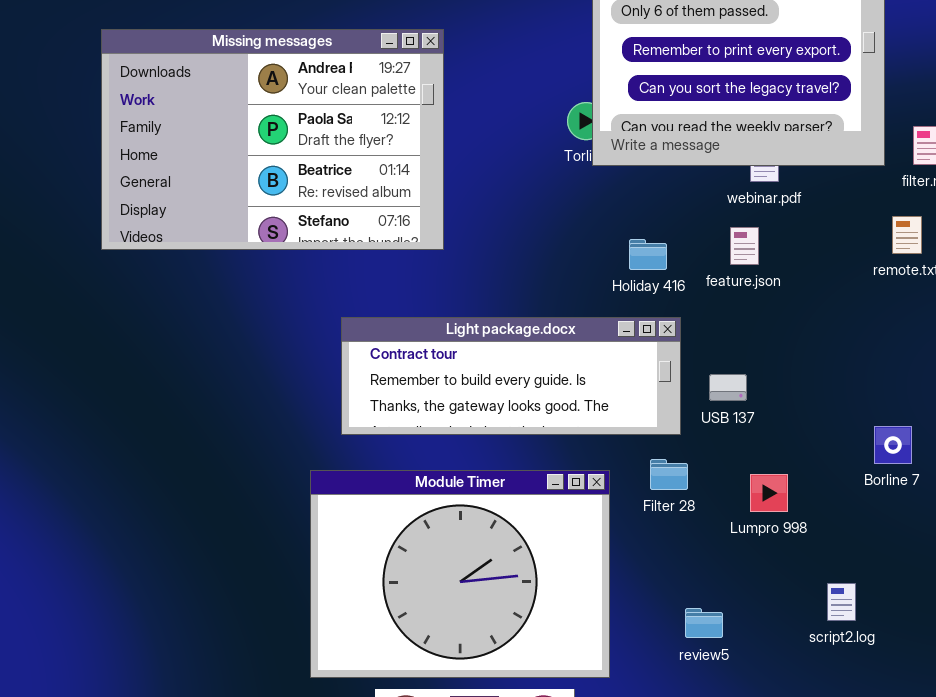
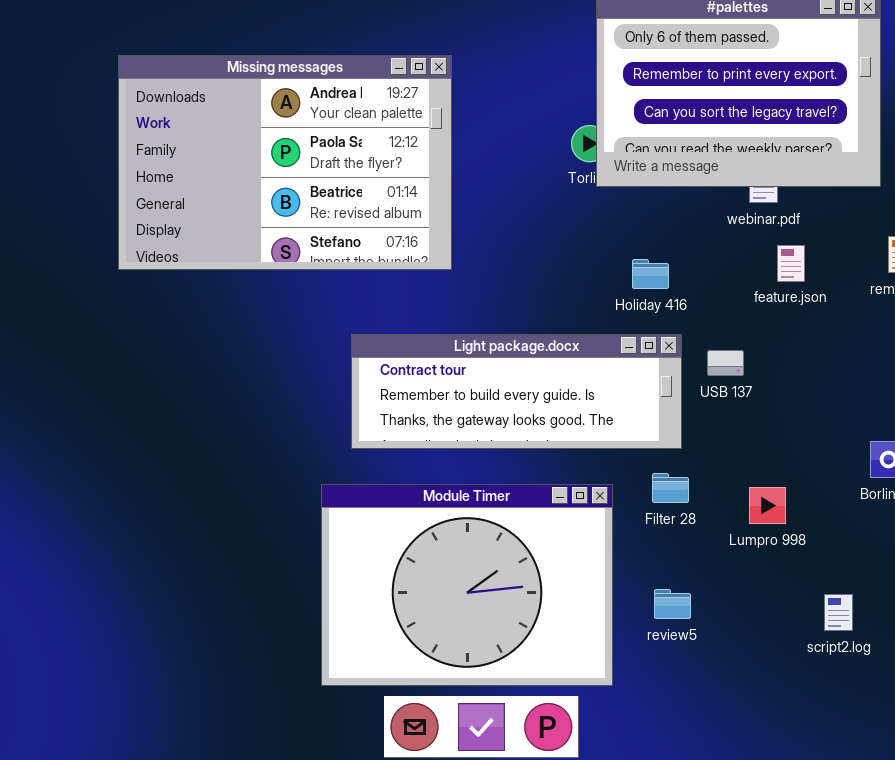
feature.json: [730,227,759,265] -> [777,245,805,282], moved
USB 137: [709,374,747,401] -> [707,350,744,376], moved
review5: [685,608,723,638] -> [654,589,691,619], moved

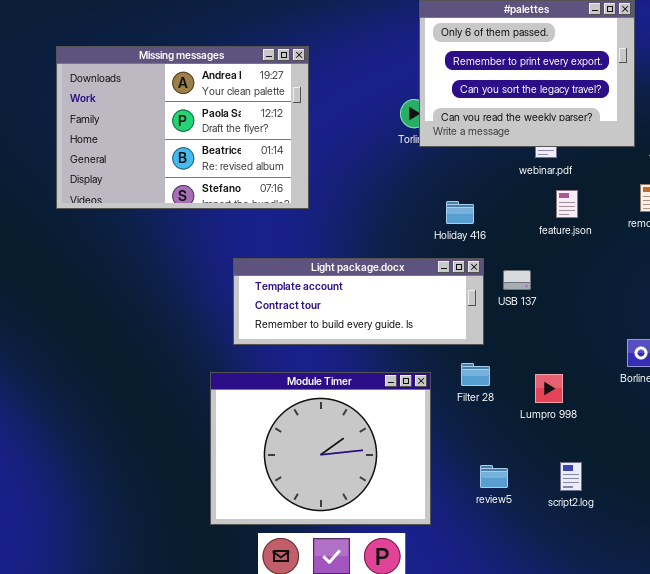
Light package.docx: [351,334,682,449] -> [233,258,484,345], scrolled up 1 row
review5: [654,589,691,619] -> [480,465,508,488], moved
script2.log: [824,594,853,631] -> [560,462,582,491], moved

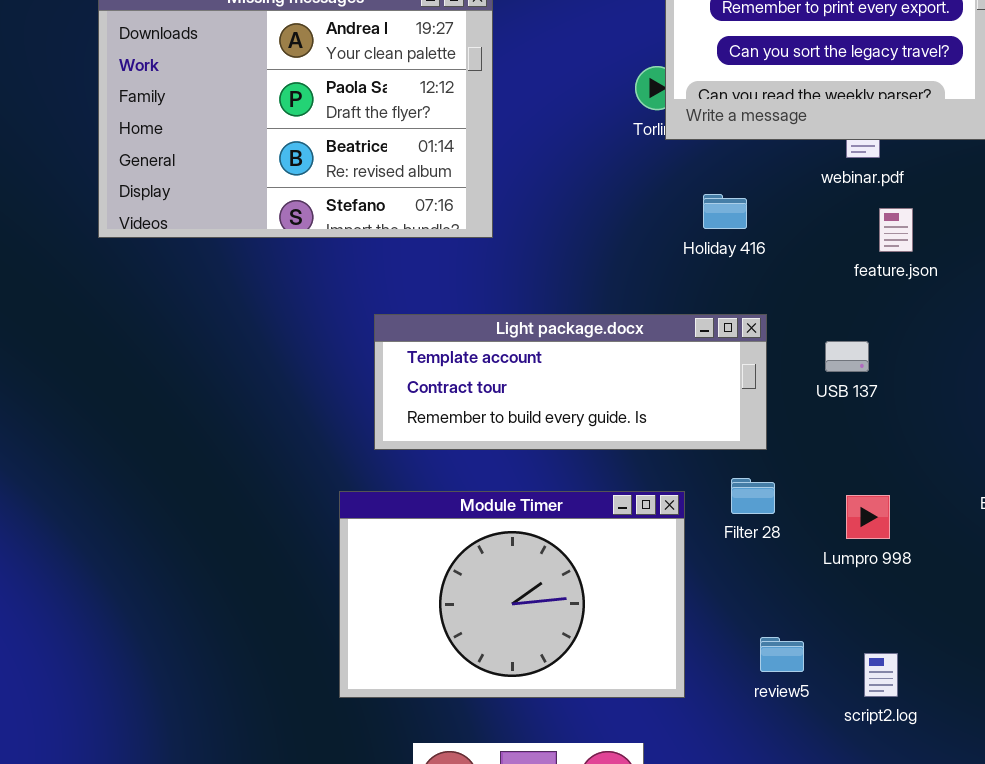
Holiday 416: [446,201,474,224] -> [703,194,747,229], moved
USB 137: [503,270,531,290] -> [825,341,869,372], moved
Module Timer: [210,372,431,525] -> [339,491,685,698], resized
script2.log: [560,462,582,491] -> [864,653,898,697], moved

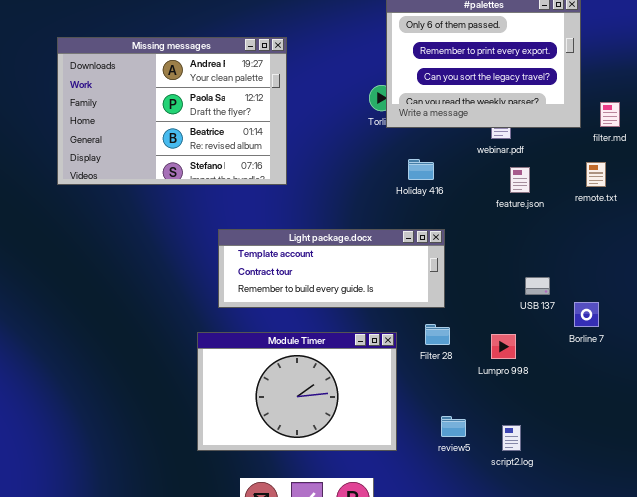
USB 137: [825,341,869,372] -> [525,277,550,295], moved

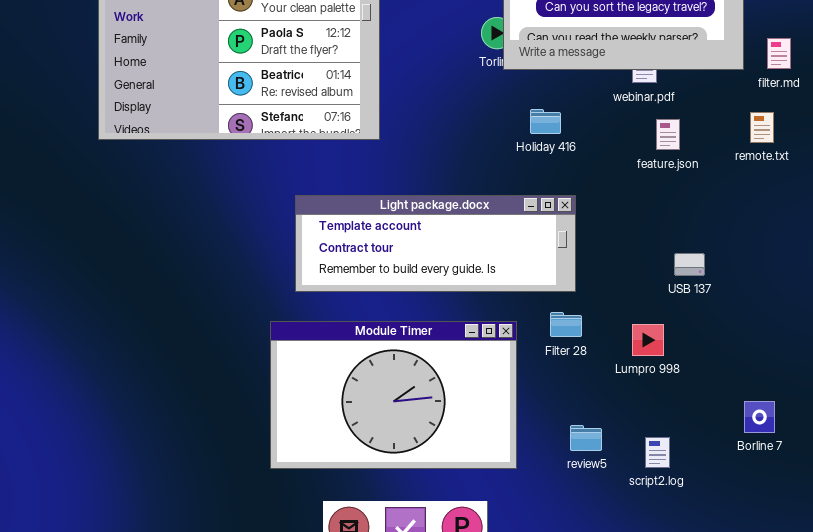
Borline 7: [574,302,599,327] -> [744,401,775,433], moved

